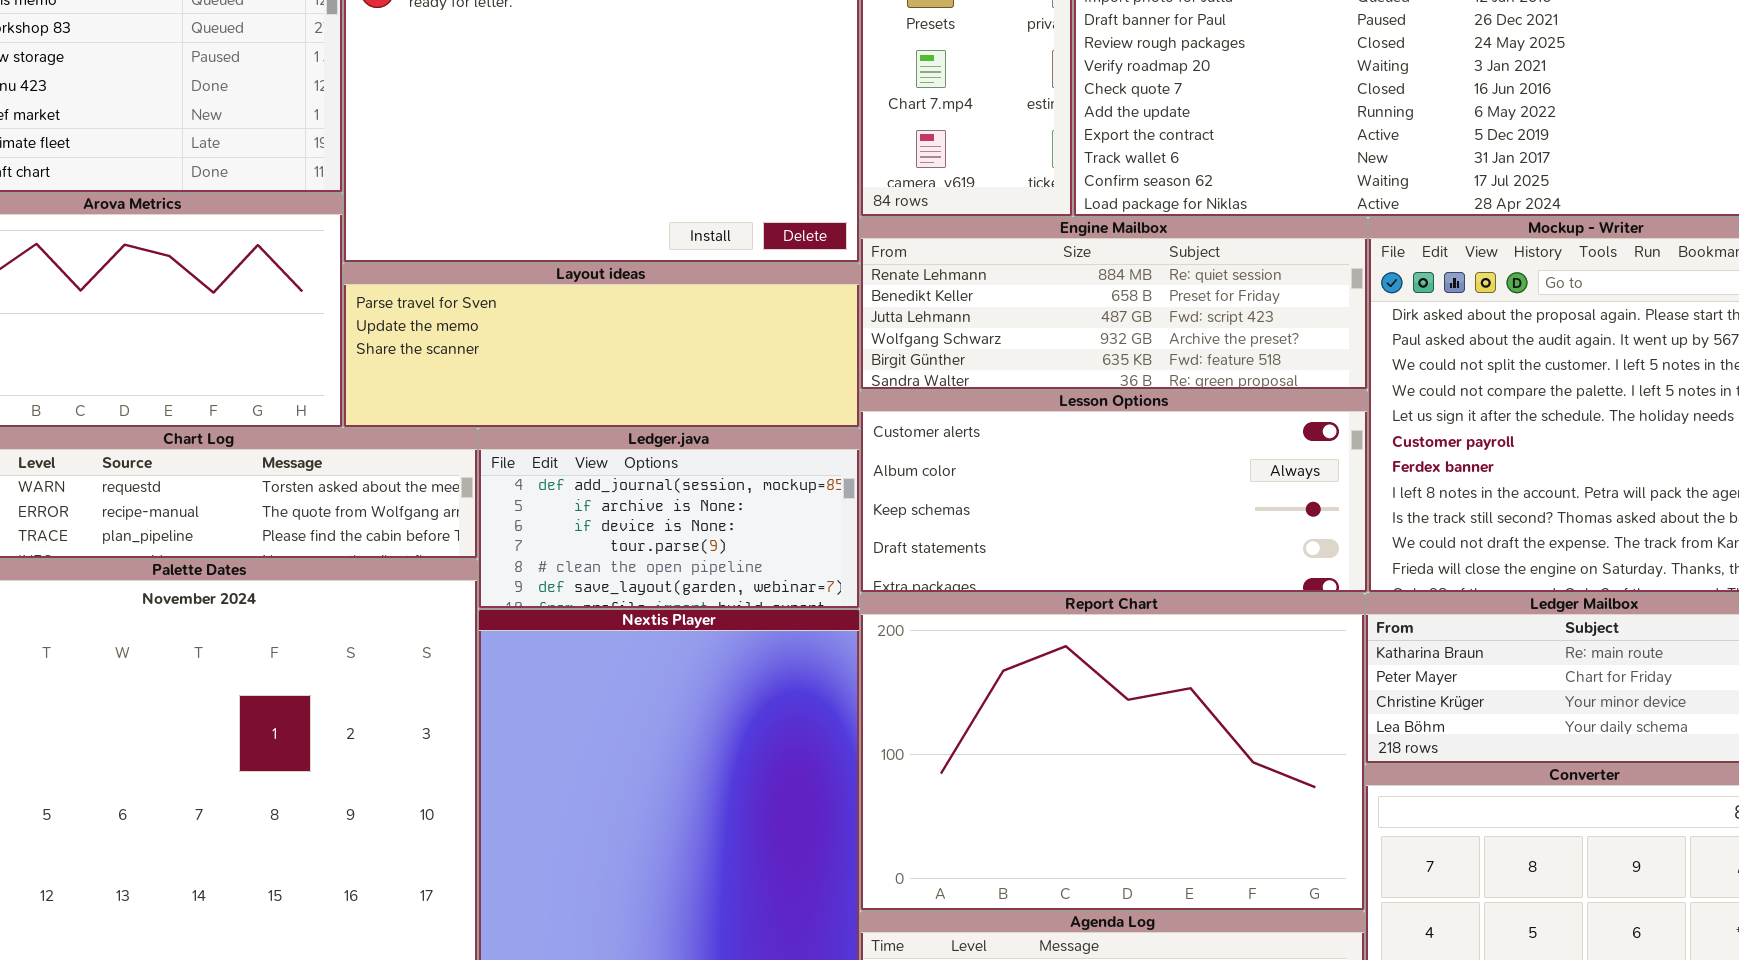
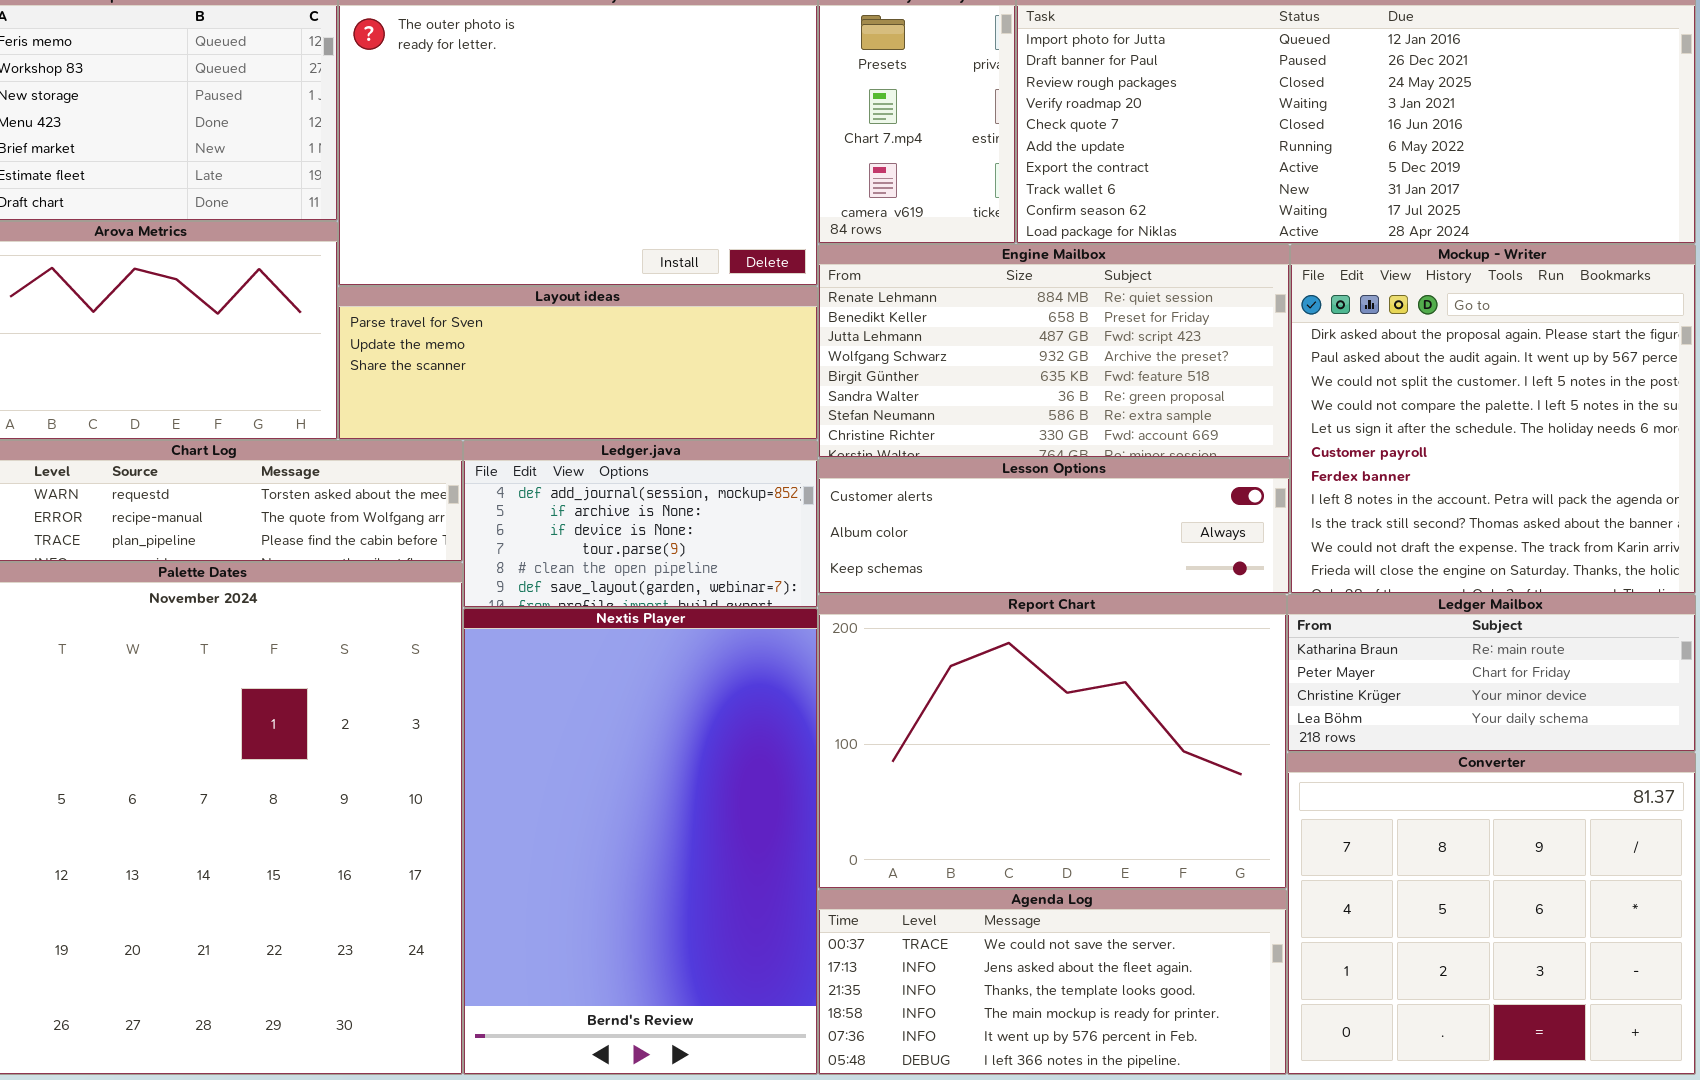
Engine Mailbox: [860,217,1368,390] -> [818,244,1290,458], resized
Lesson Options: [860,390,1368,593] -> [818,458,1290,594], resized

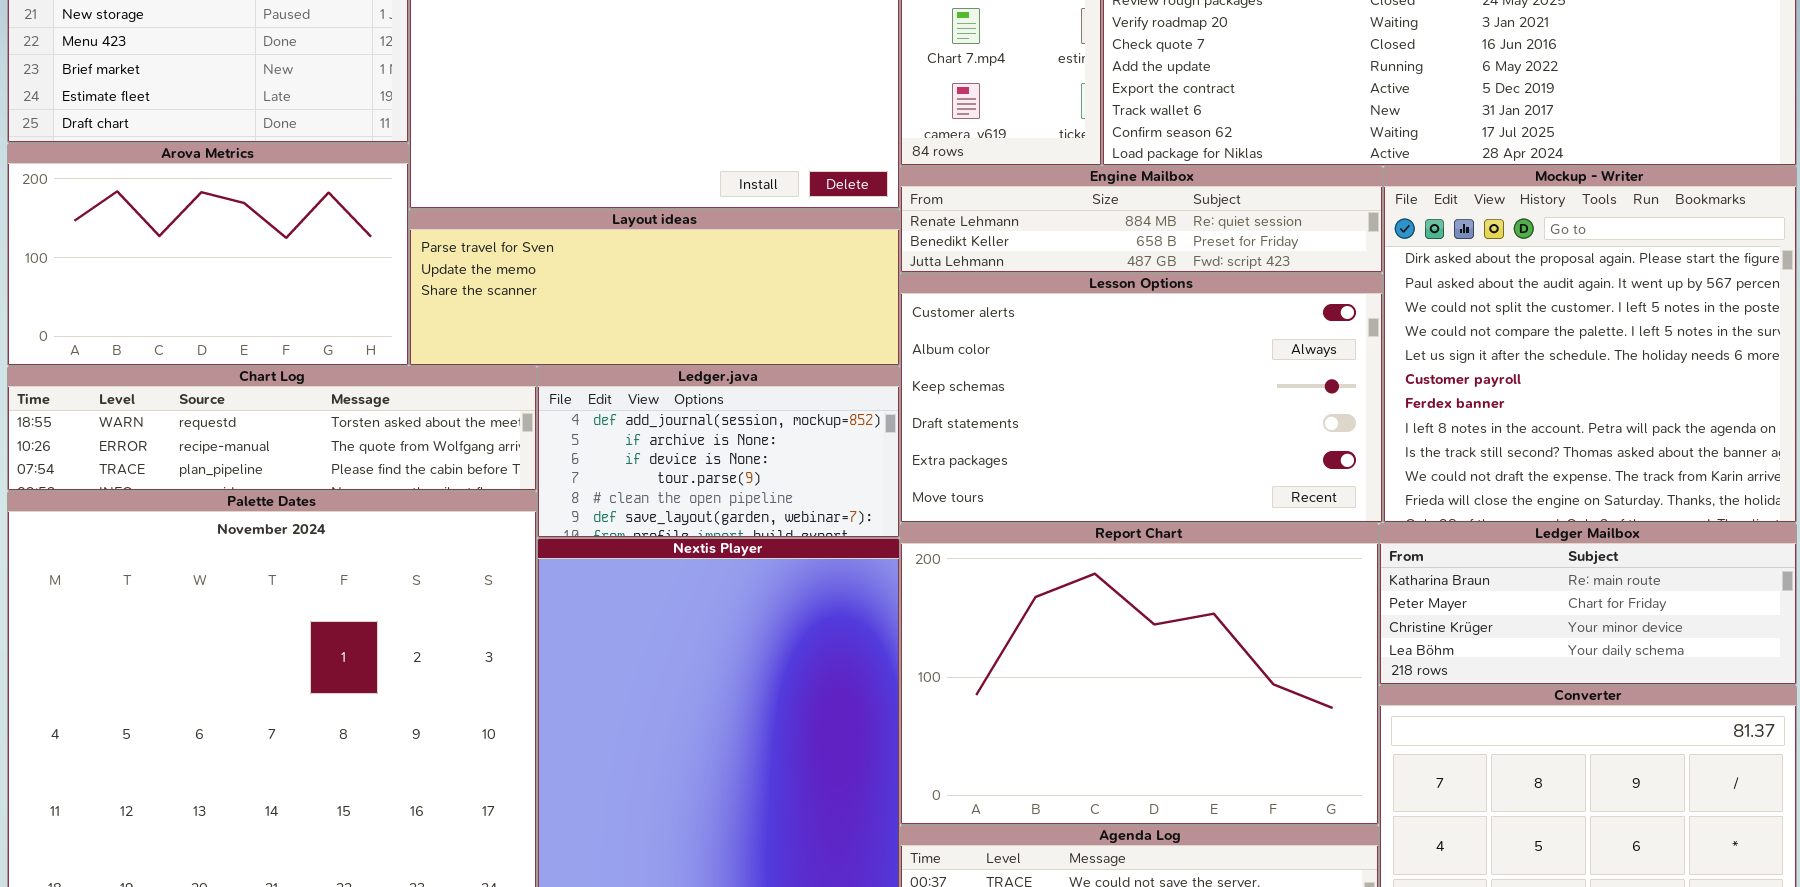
Engine Mailbox: [818,244,1290,458] -> [900,166,1383,273], resized
Lesson Options: [818,458,1290,594] -> [900,273,1383,523], resized

